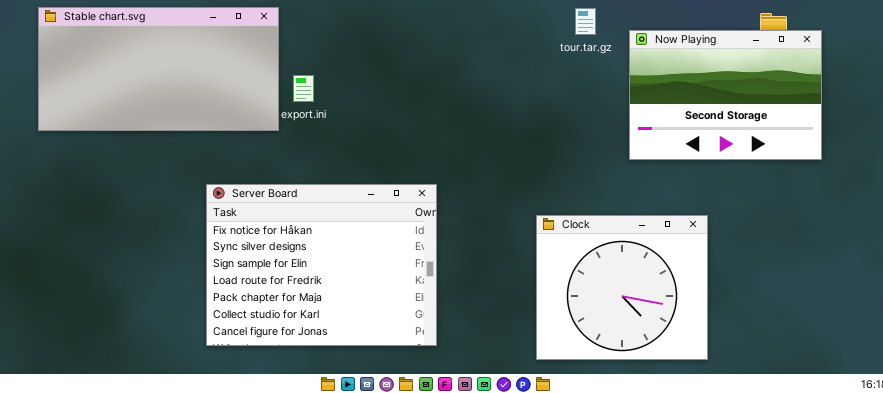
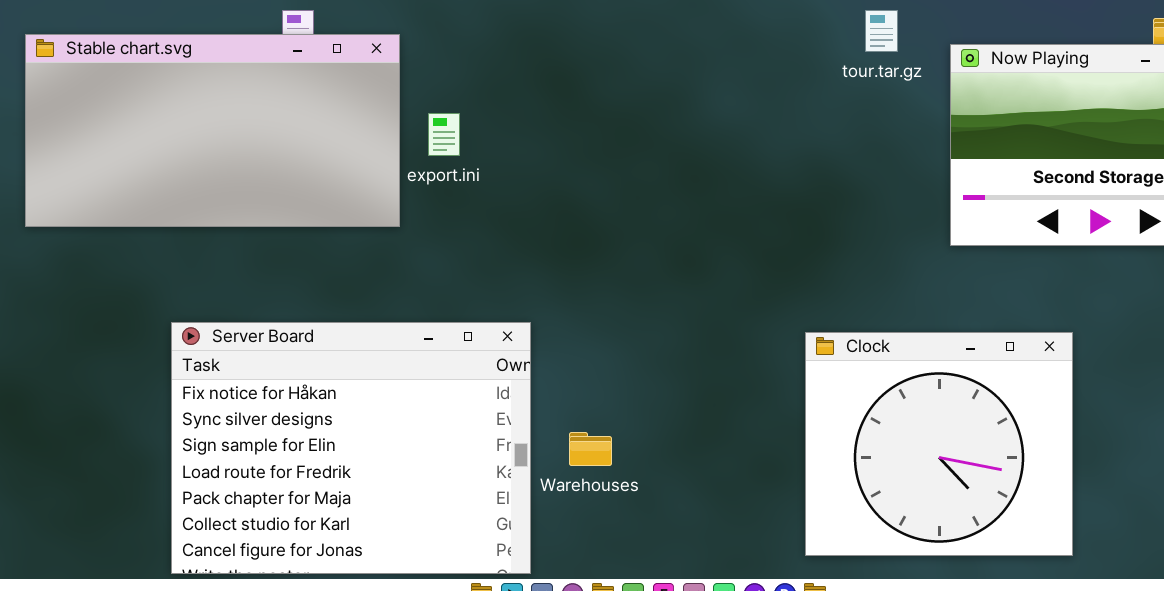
Stable chart.svg: [38,7,279,131] -> [25,34,400,227], moved
Server Board: [206,184,437,346] -> [171,322,531,574], moved

